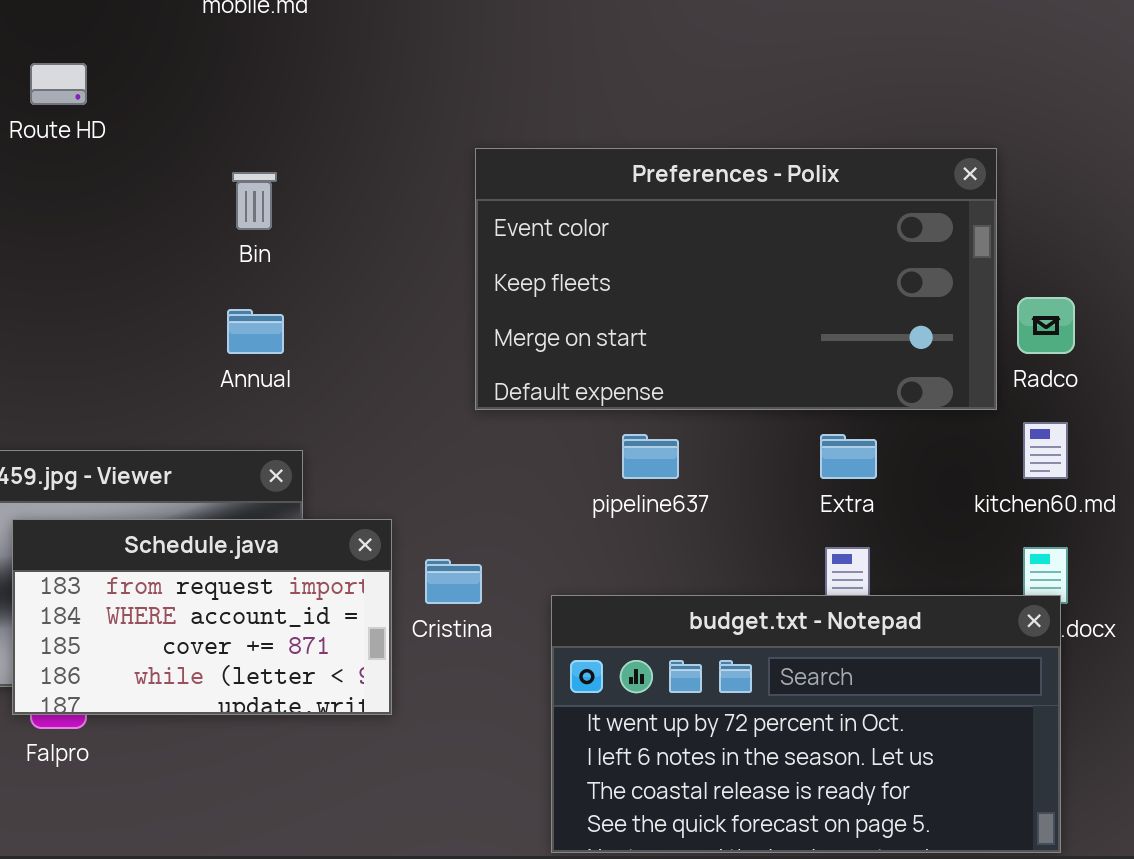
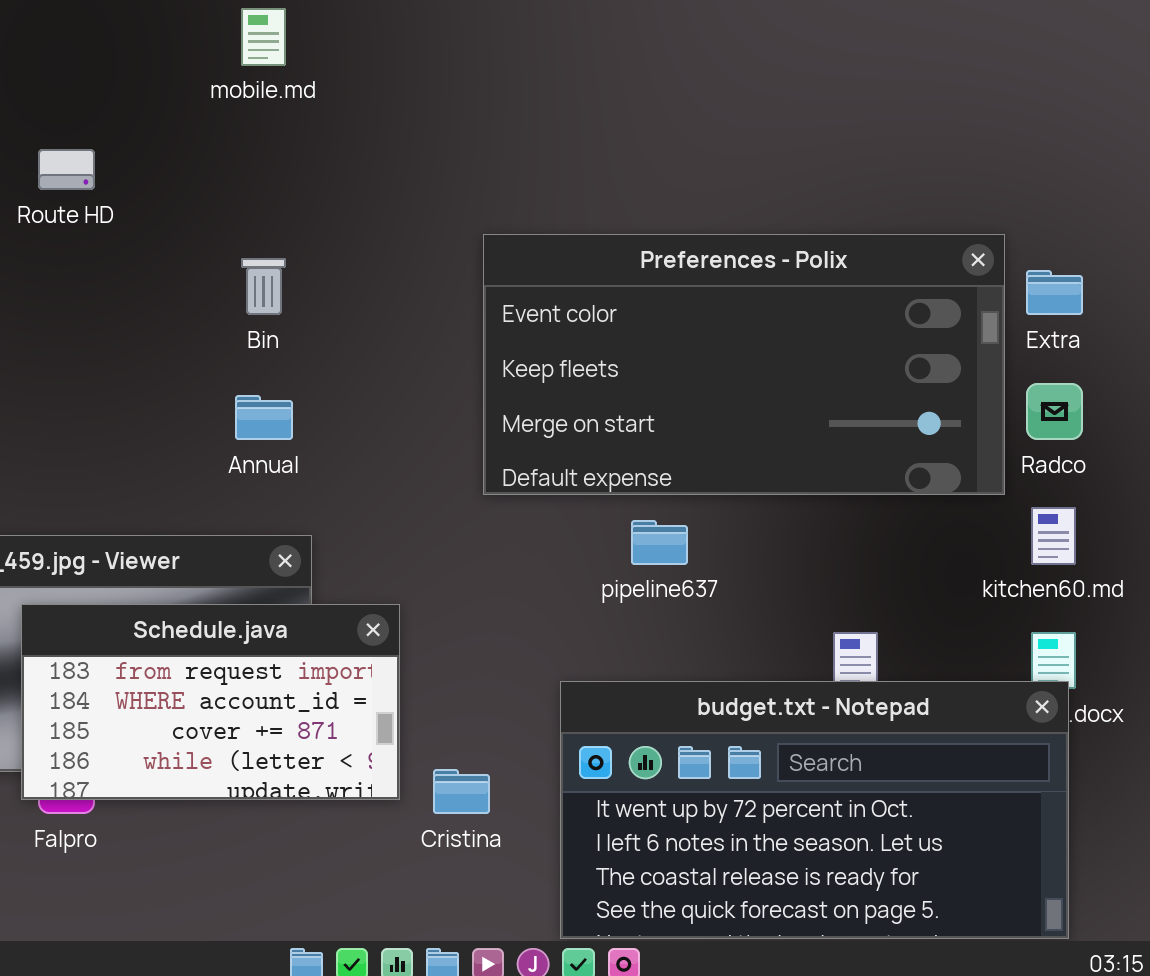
Extra: [820,434,877,479] -> [1026,270,1083,315], moved
Cristina: [425,559,482,604] -> [433,769,490,814], moved

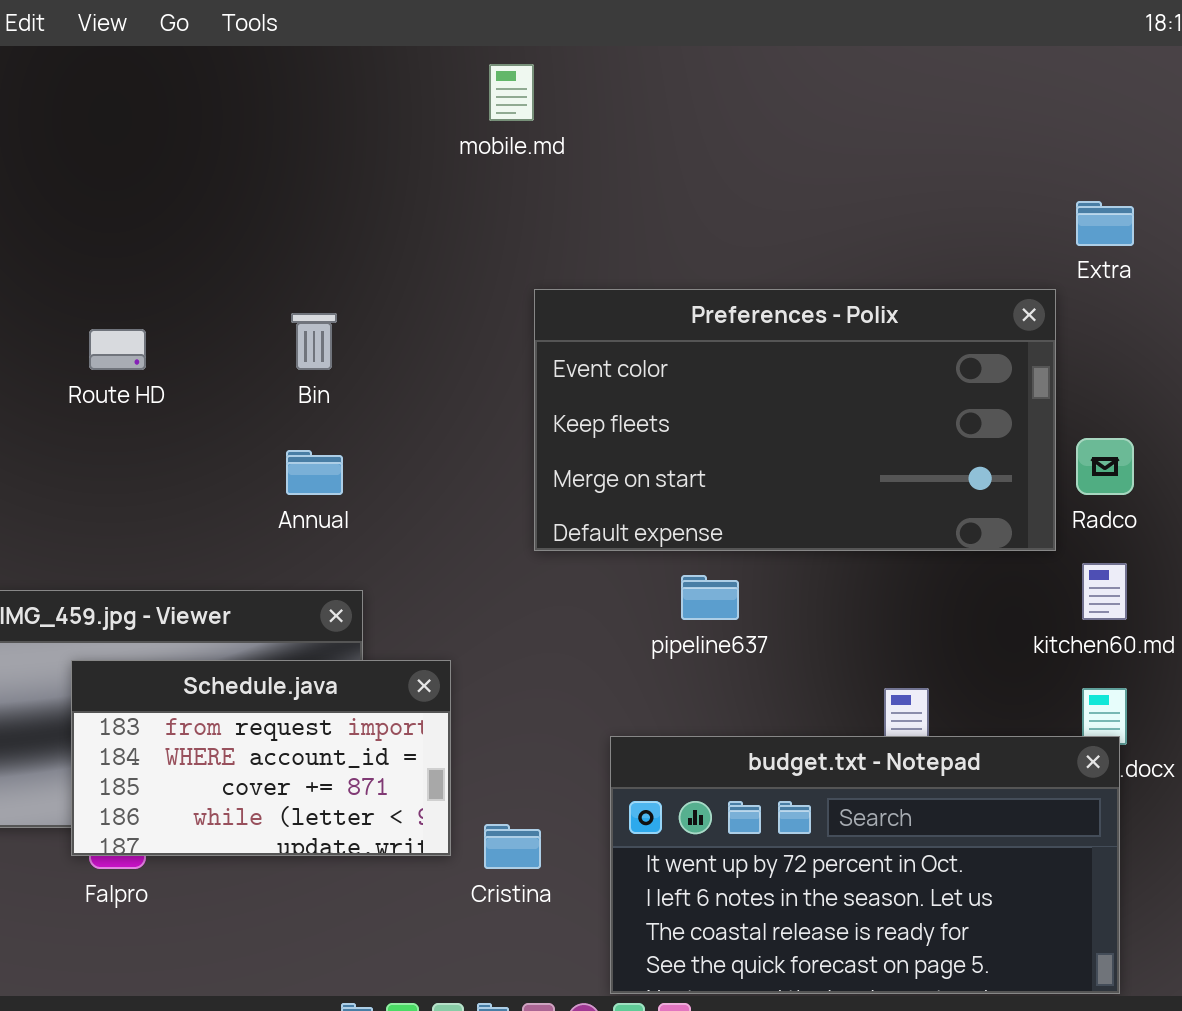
mobile.md: [241,8,286,66] -> [489,64,534,121], moved
Route HD: [38,149,95,190] -> [89,329,146,370], moved
Extra: [1026,270,1083,315] -> [1076,201,1134,246], moved

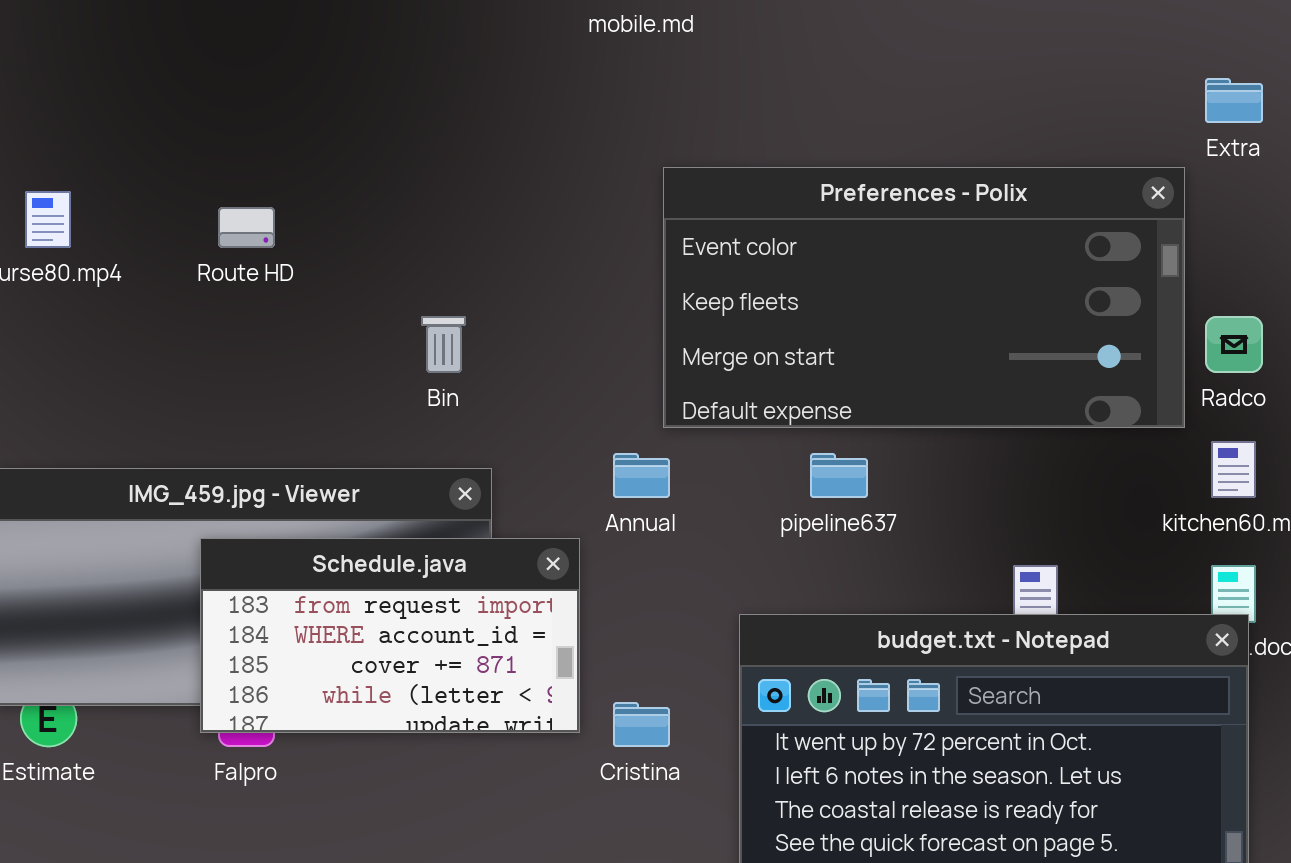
Bin: [291,313,337,370] -> [421,316,466,373], moved
Annual: [286,450,343,495] -> [613,453,670,498], moved

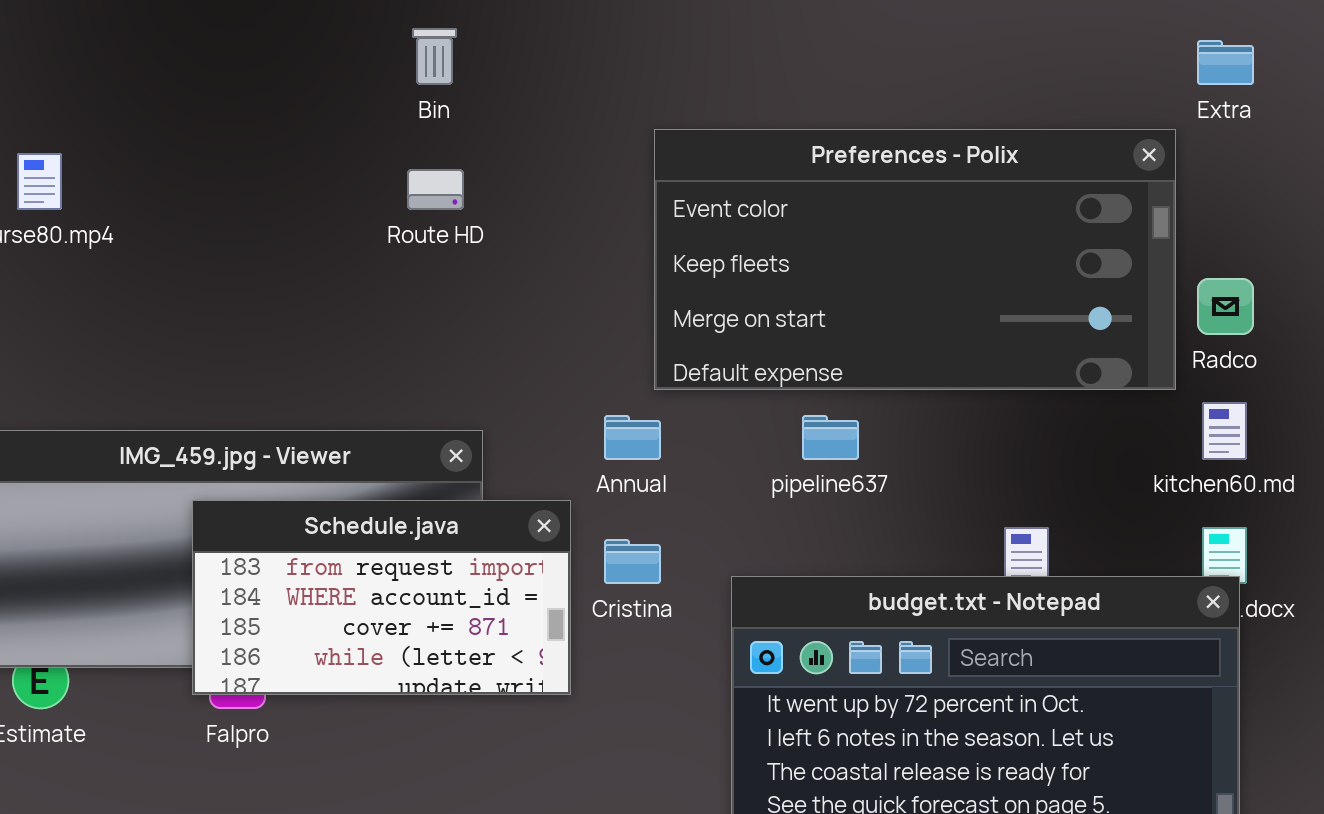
Route HD: [218,207,275,248] -> [407,169,464,210], moved
Bin: [421,316,466,373] -> [412,28,457,85], moved
Cristina: [613,702,670,747] -> [604,539,661,584], moved

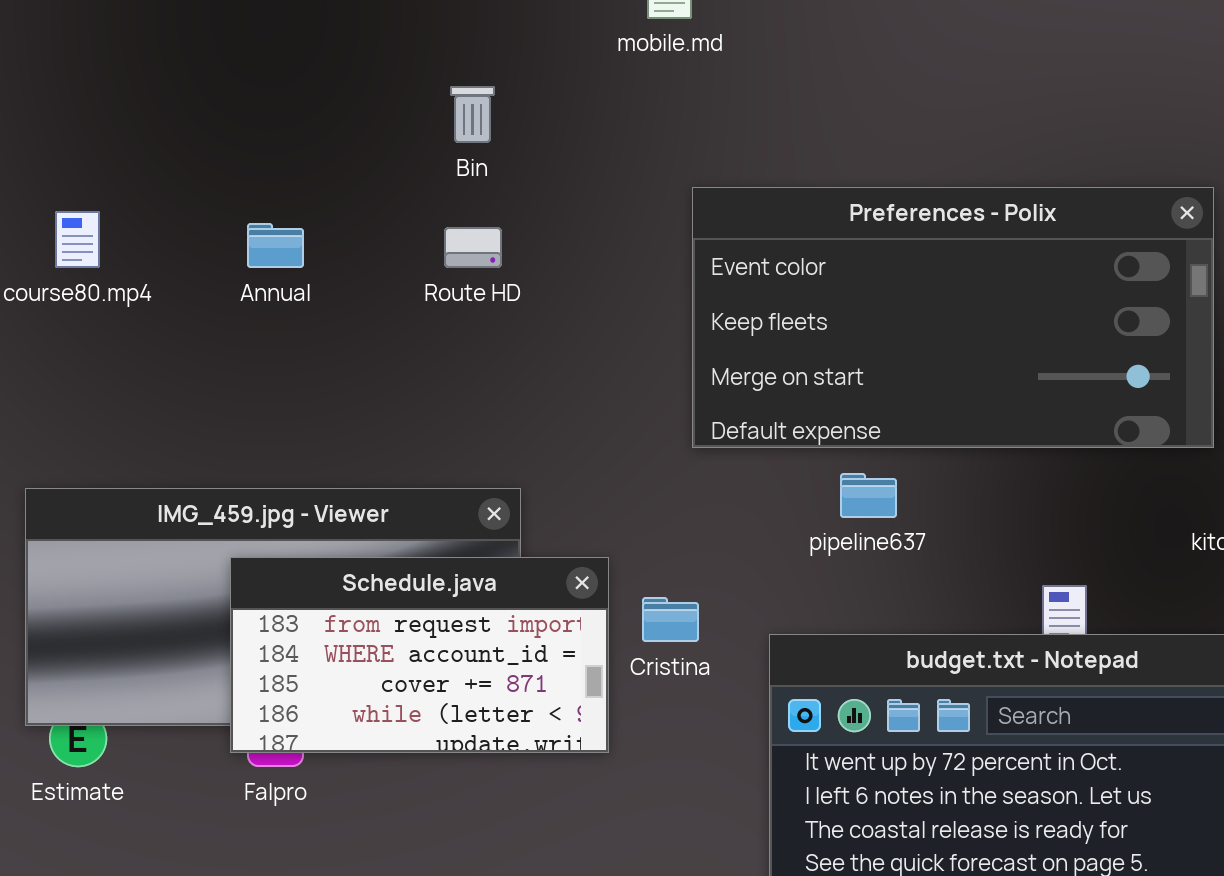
Annual: [604,415,661,460] -> [247,223,304,268], moved

